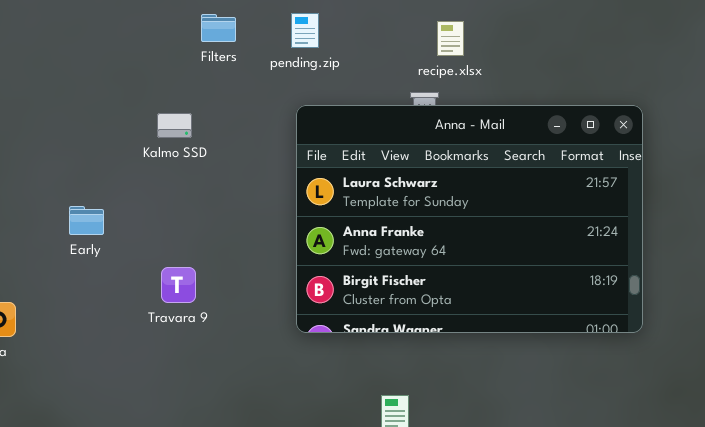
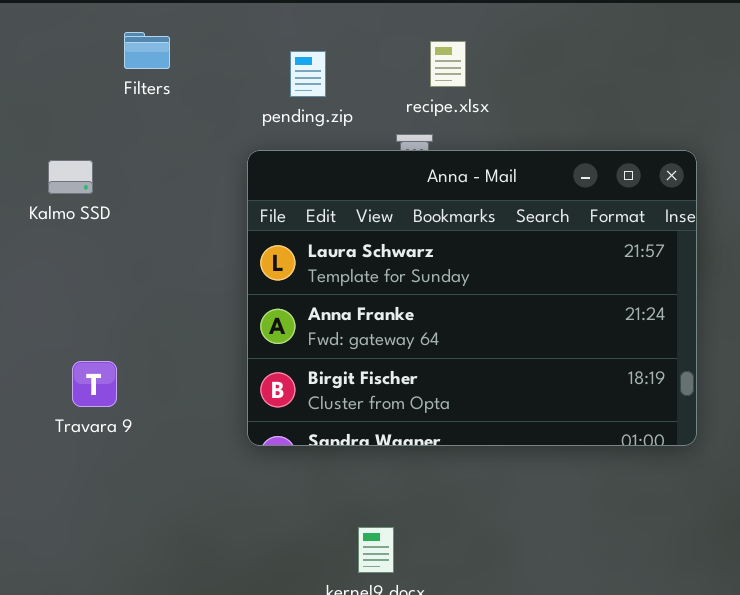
pending.zip: [291,13,319,48] -> [290,51,326,97], moved
Kalmo SSD: [157,113,192,138] -> [48,160,93,194], moved

